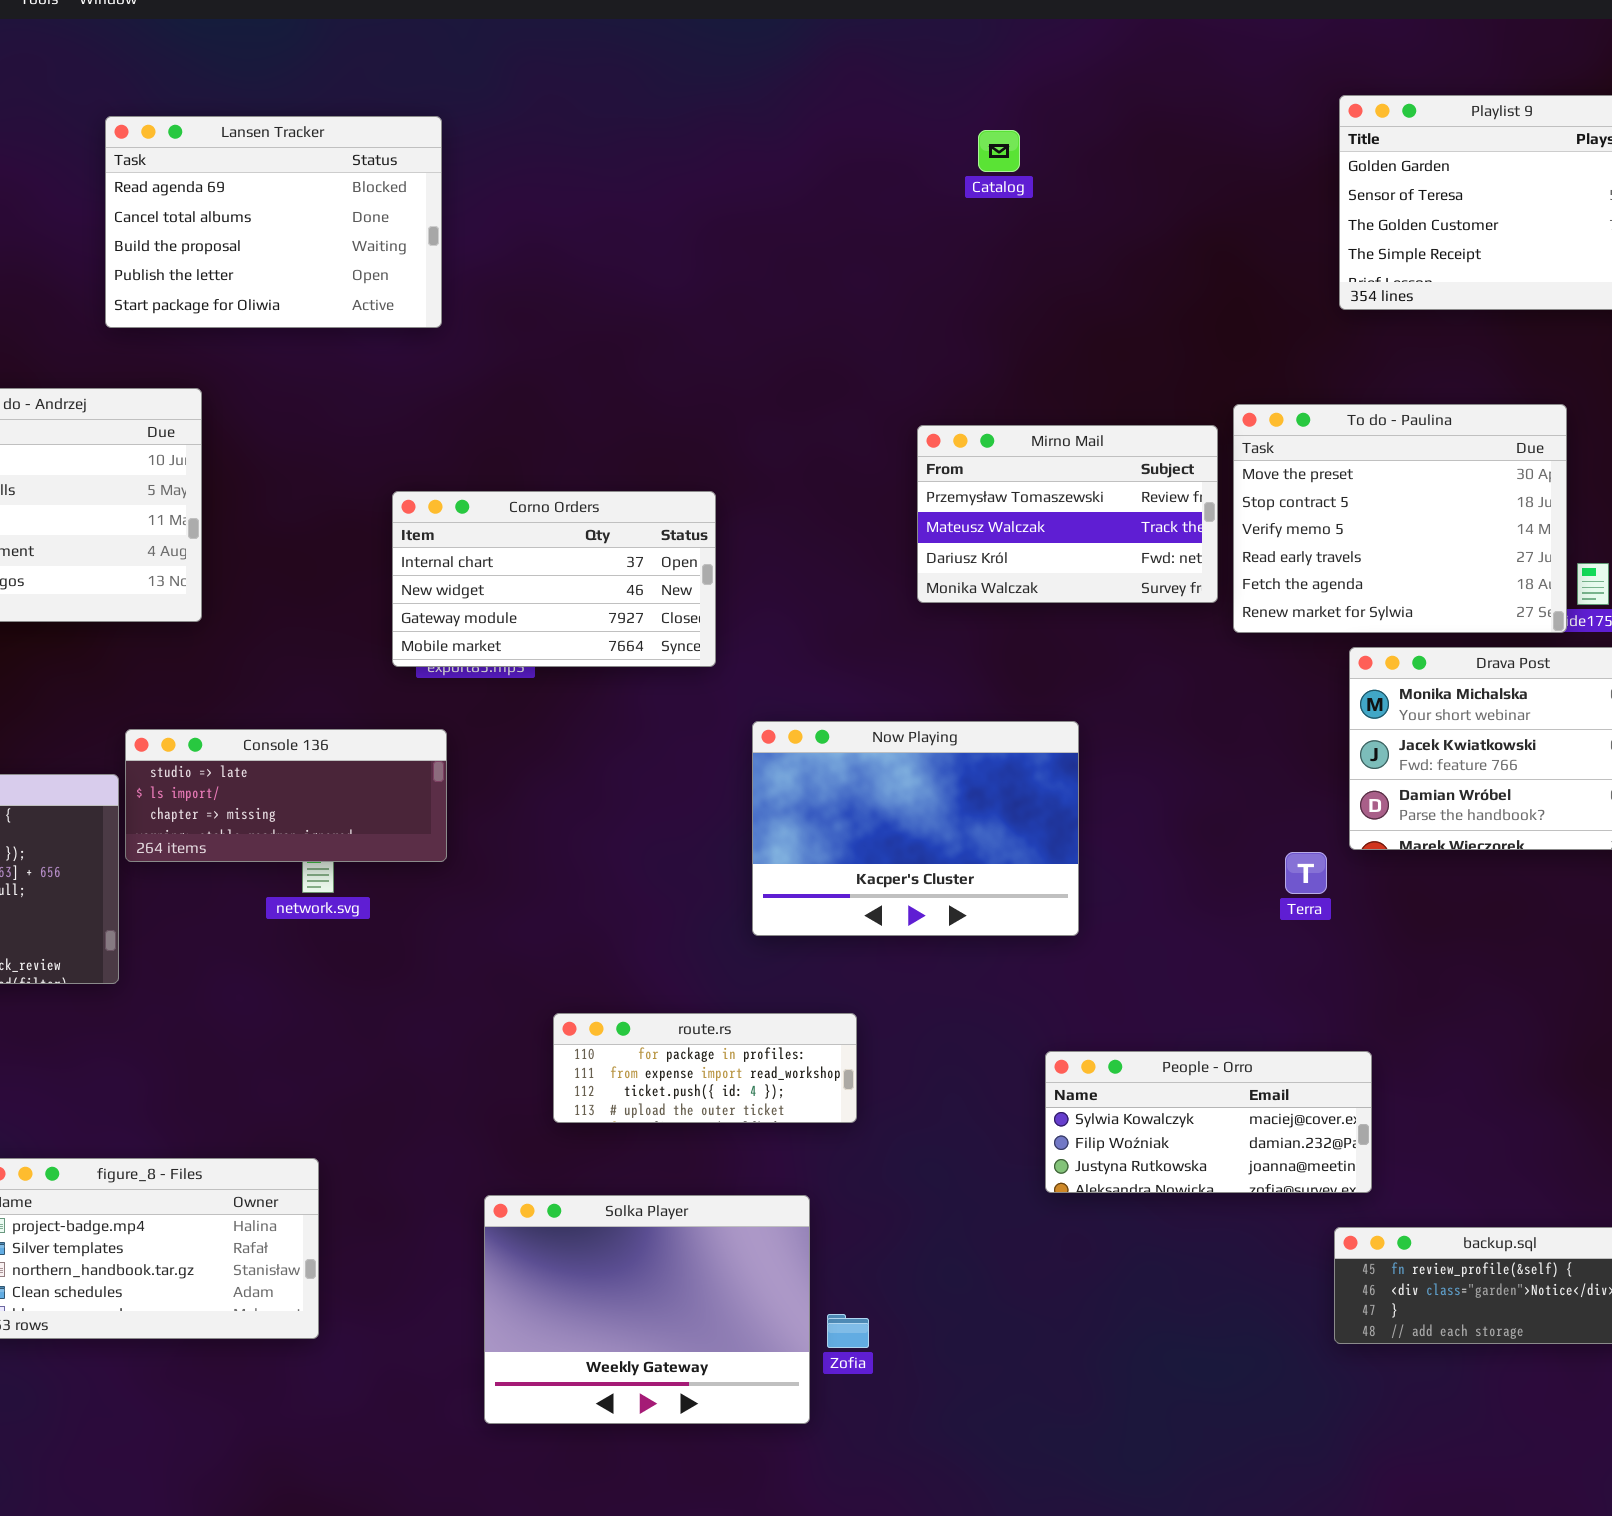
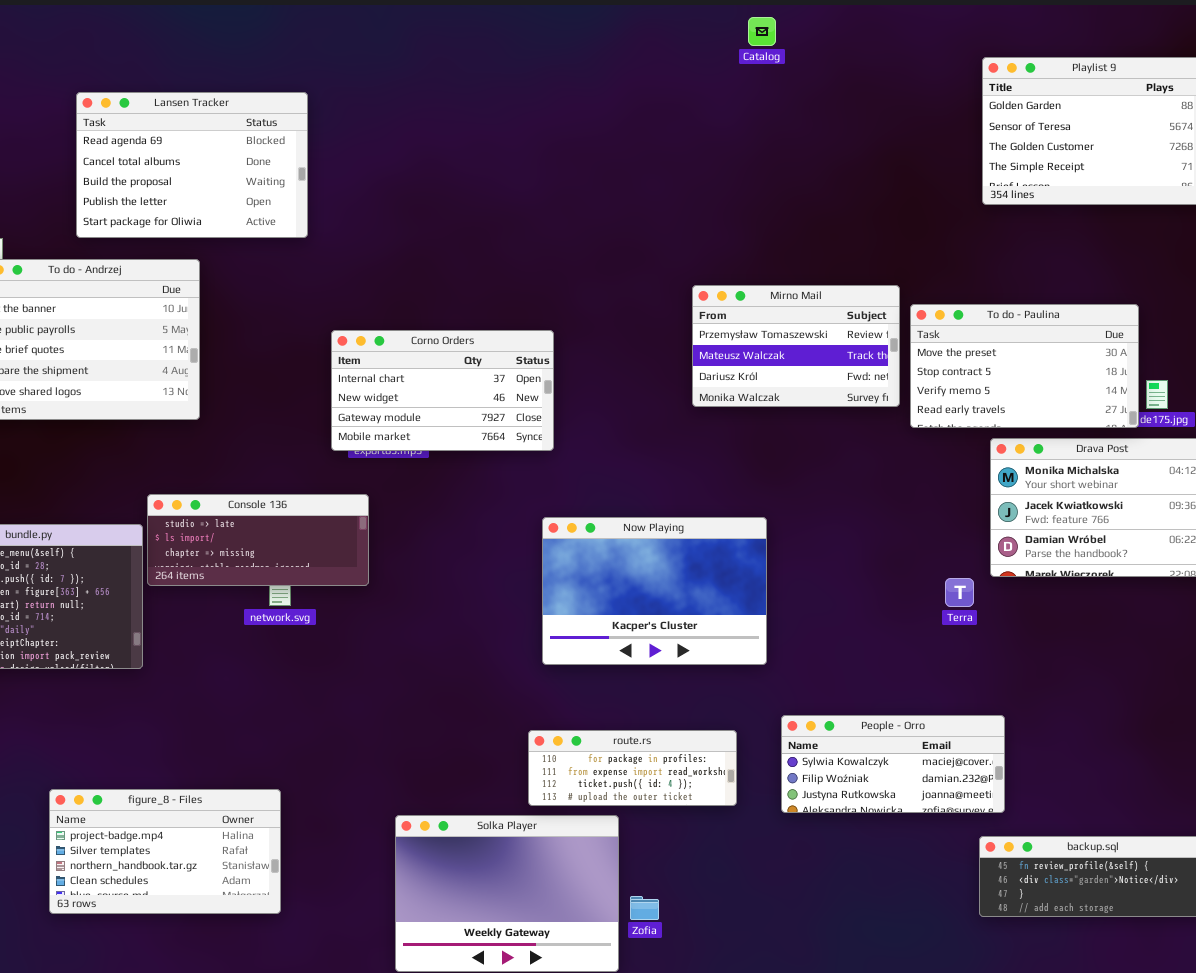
Lansen Tracker: [105,116,442,328] -> [76,92,308,238], moved
Catalog: [978,130,1020,172] -> [748,17,776,46], moved
To do - Paulina: [1233,404,1567,633] -> [910,304,1139,428], resized
Now Playing: [752,721,1079,936] -> [542,517,767,665], moved
route.rs: [553,1013,857,1123] -> [528,730,737,806], moved

